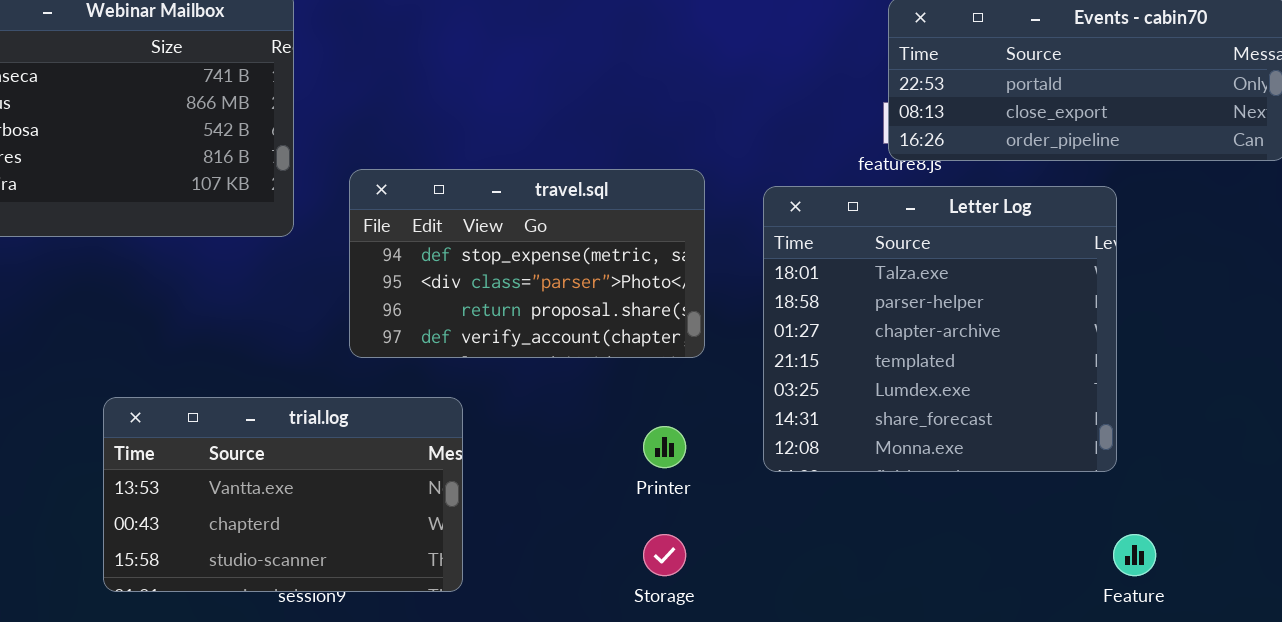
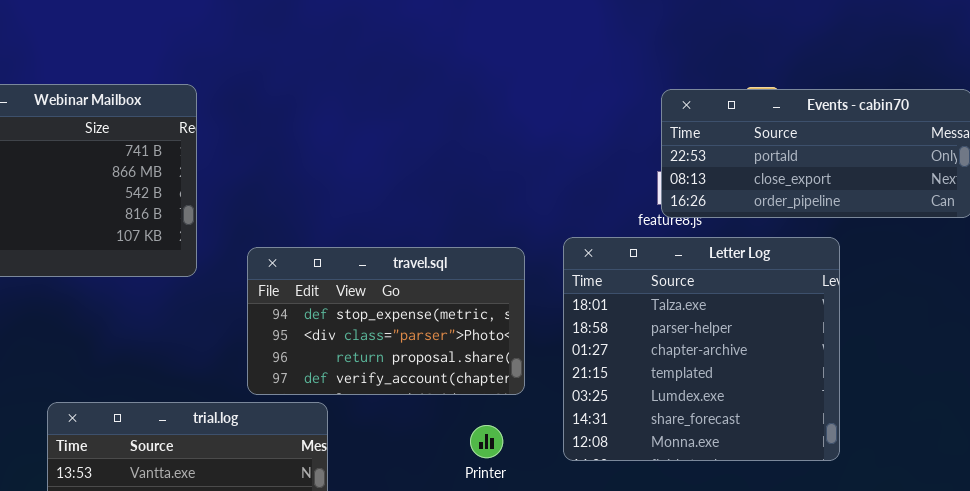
travel.sql: [349,169,705,358] -> [247,247,525,395], moved

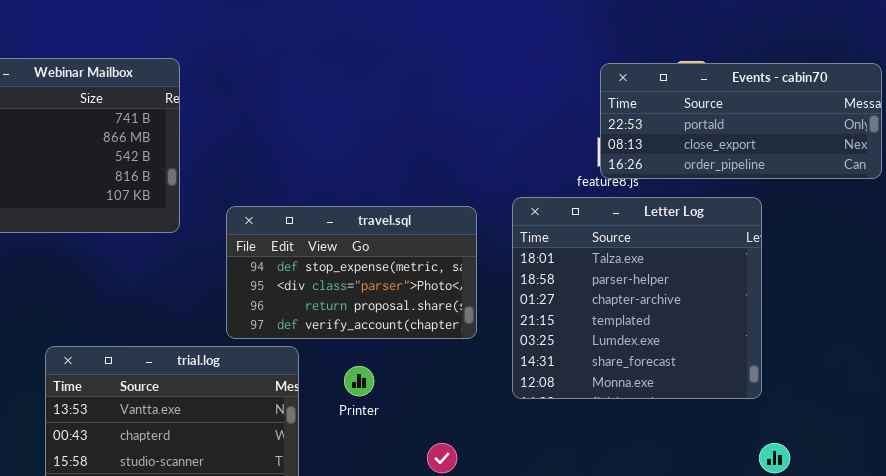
Printer: [470,425,503,458] -> [344,366,374,396], moved

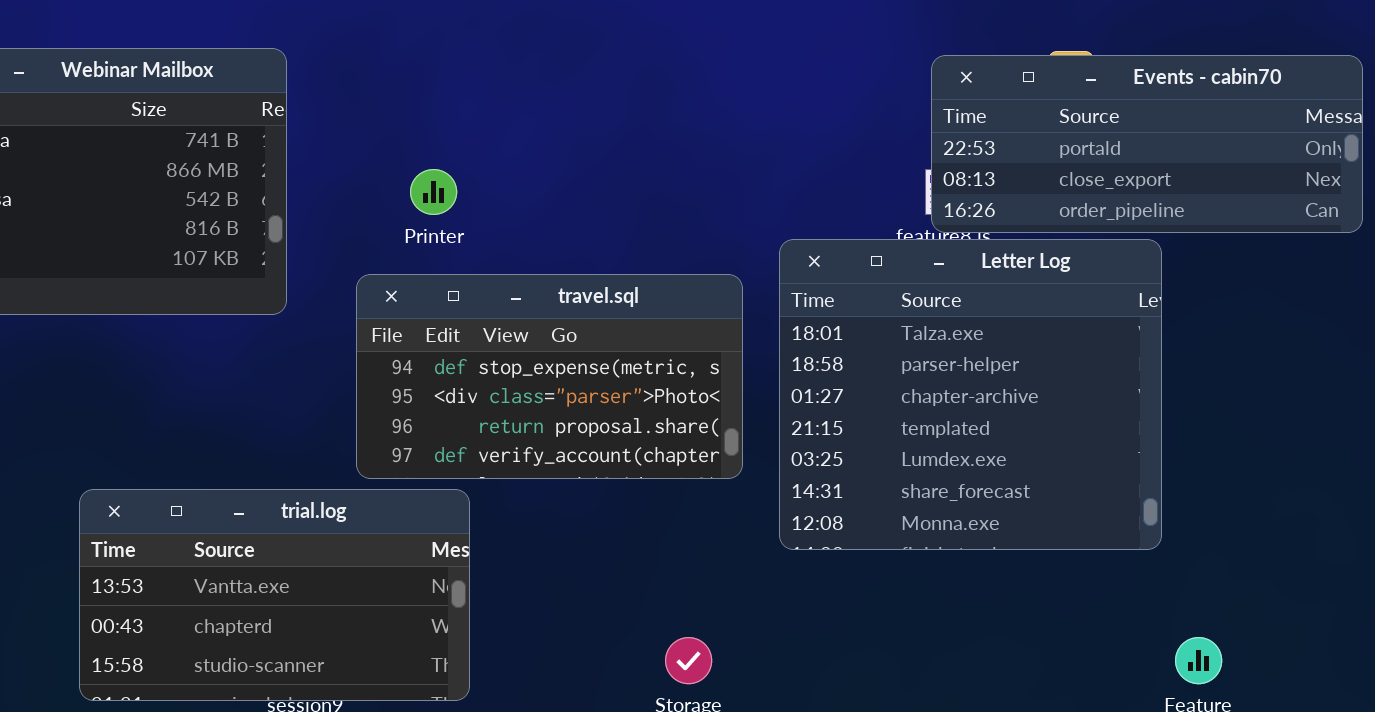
Letter Log: [512,197,762,399] -> [779,239,1162,550], moved
Printer: [344,366,374,396] -> [410,169,457,215], moved

